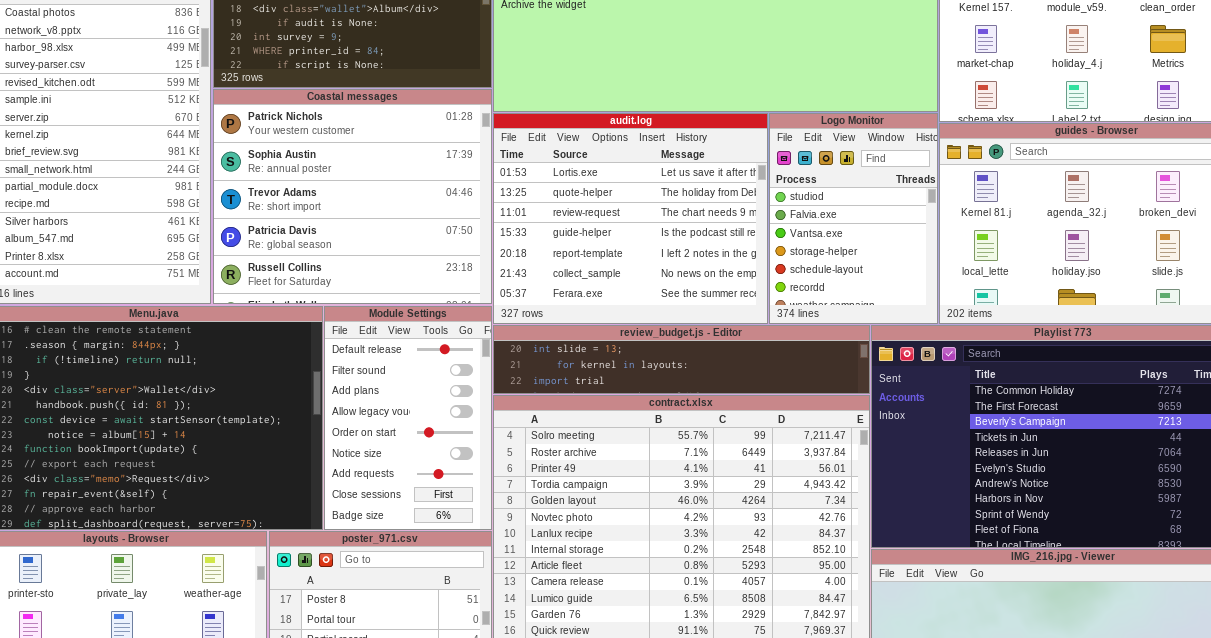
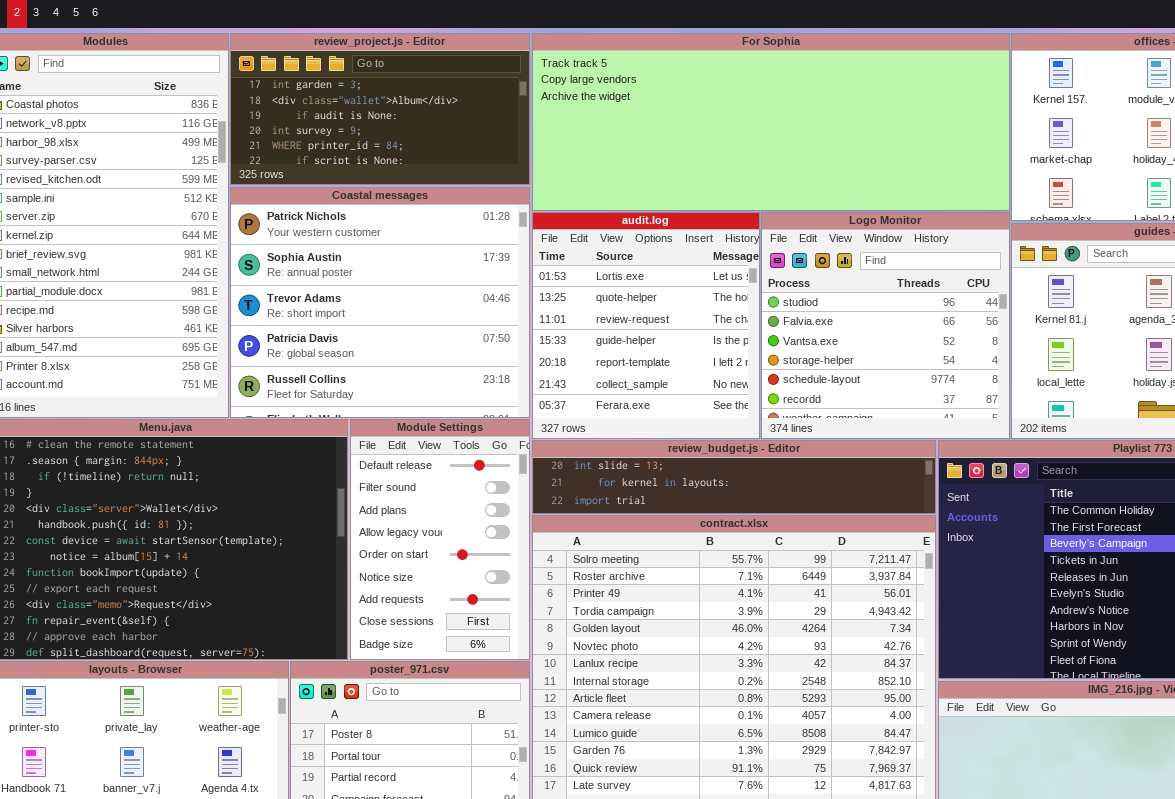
audit.log: [493,113,768,324] -> [532,212,760,439], resized
Logo Monitor: [769,113,938,324] -> [761,212,1010,439], resized

